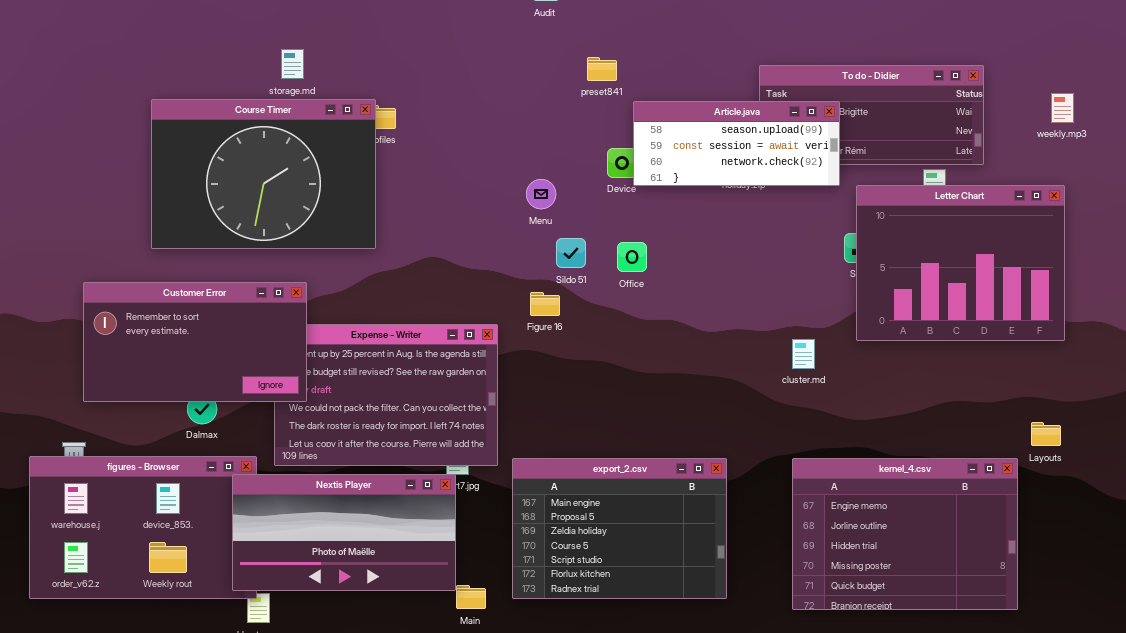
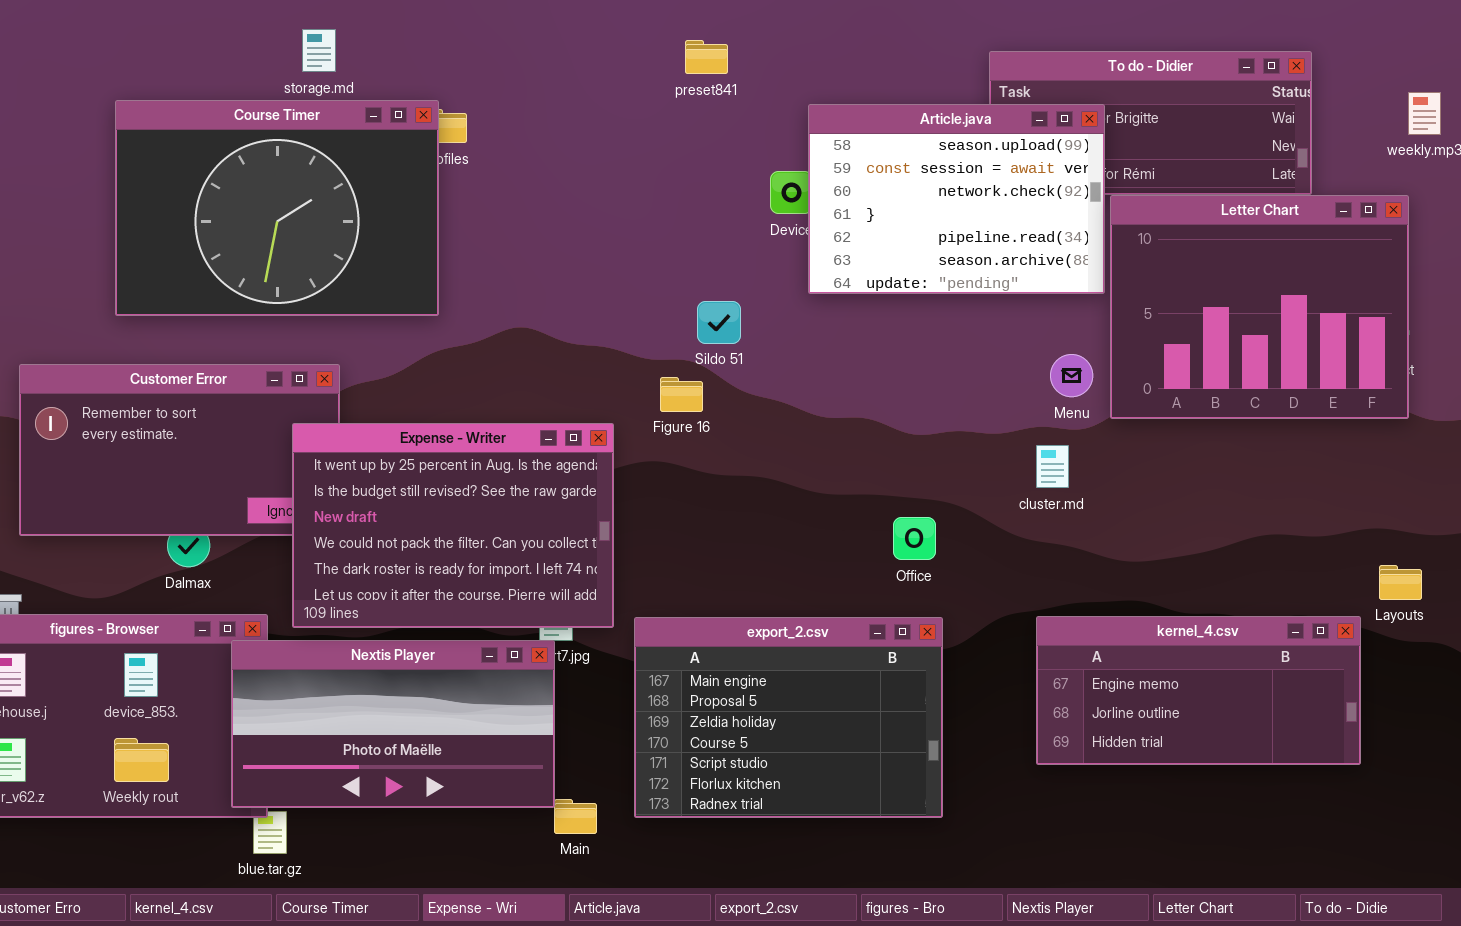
preset841: [587,57,617,81] -> [685,40,728,74], moved
Article.java: [633,101,840,186] -> [808,104,1105,294], resized
Menu: [526,179,556,209] -> [1050,354,1093,397], moved
Letter Chart: [856,185,1065,341] -> [1110,195,1409,419], moved
Office: [617,242,647,272] -> [893,517,936,560], moved
Expense - Writer: [274,324,498,466] -> [292,423,614,628], raised
kernel_4.csv: [792,458,1018,610] -> [1036,616,1361,765], resized

